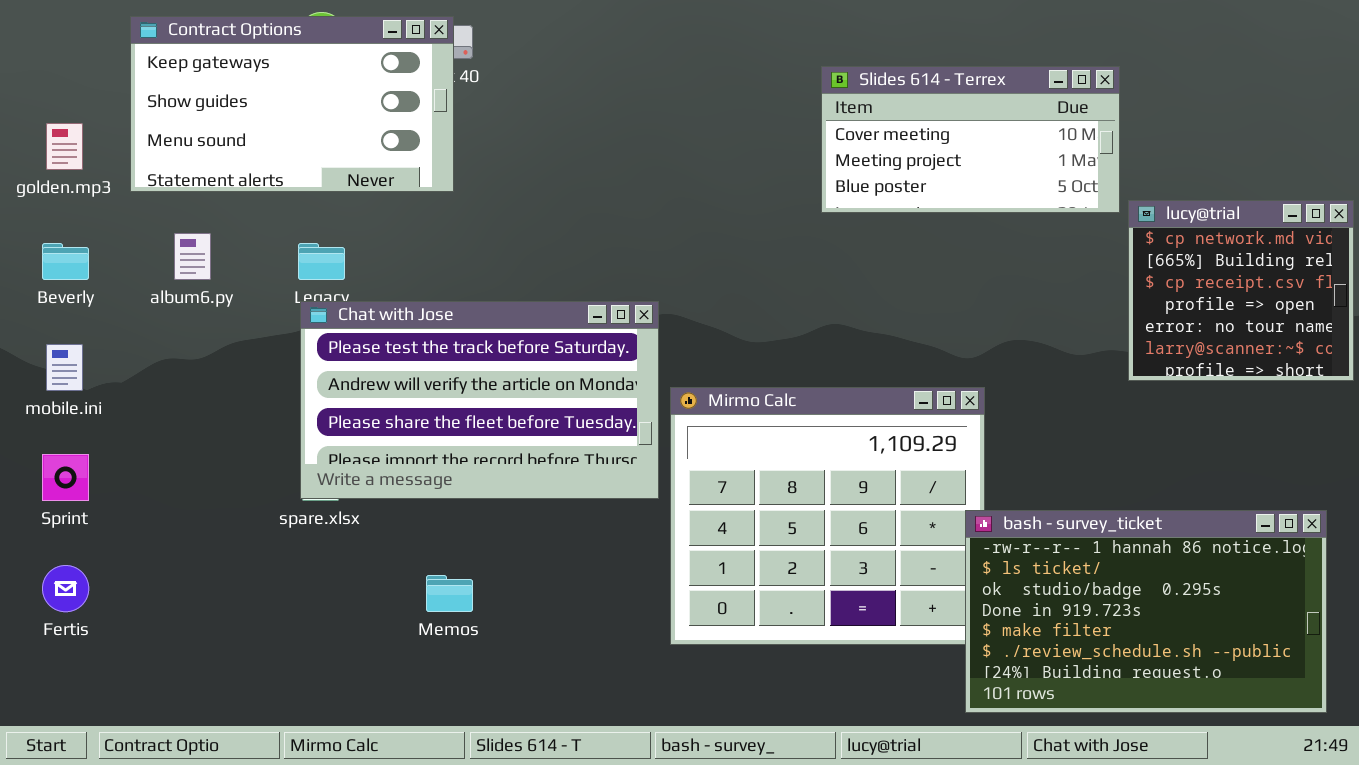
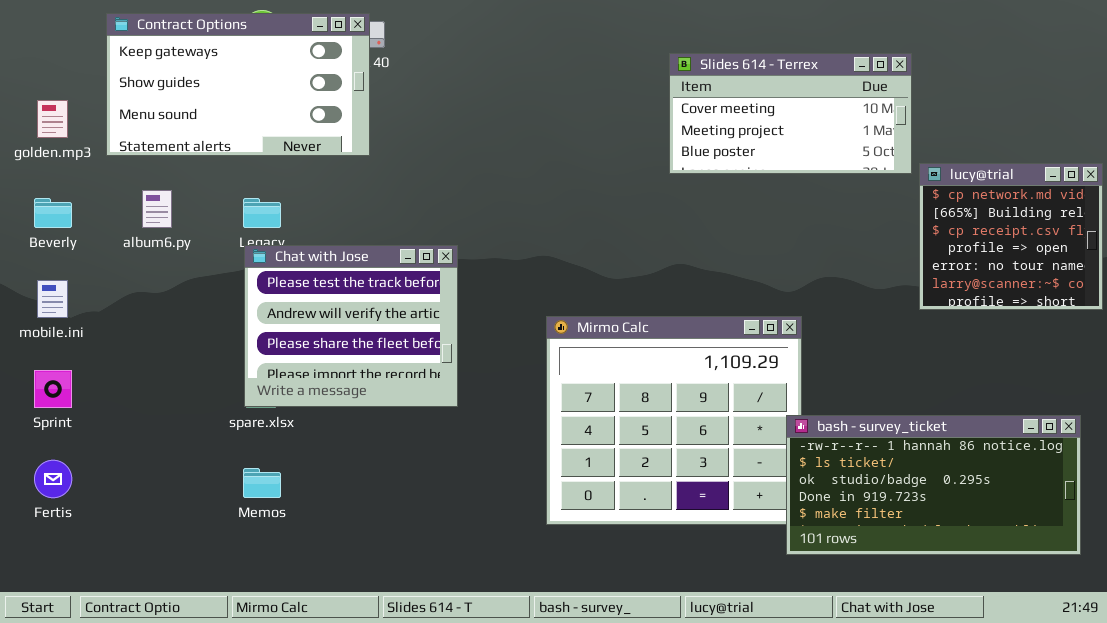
Chat with Jose: [300,301,659,499] -> [244,245,458,407], resized
bash - survey_ticket: [965,510,1327,713] -> [786,415,1081,555], resized
Memos: [426,575,473,612] -> [243,468,281,498], moved

